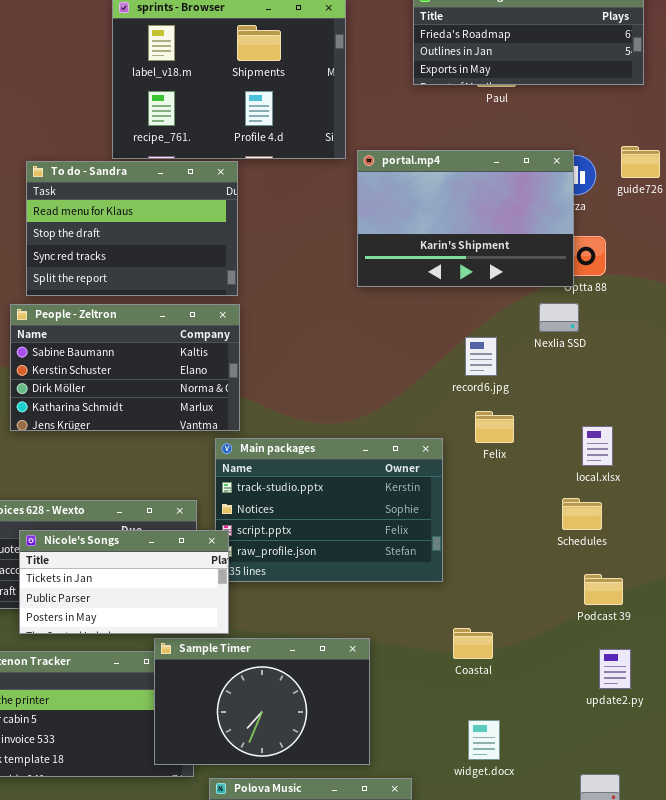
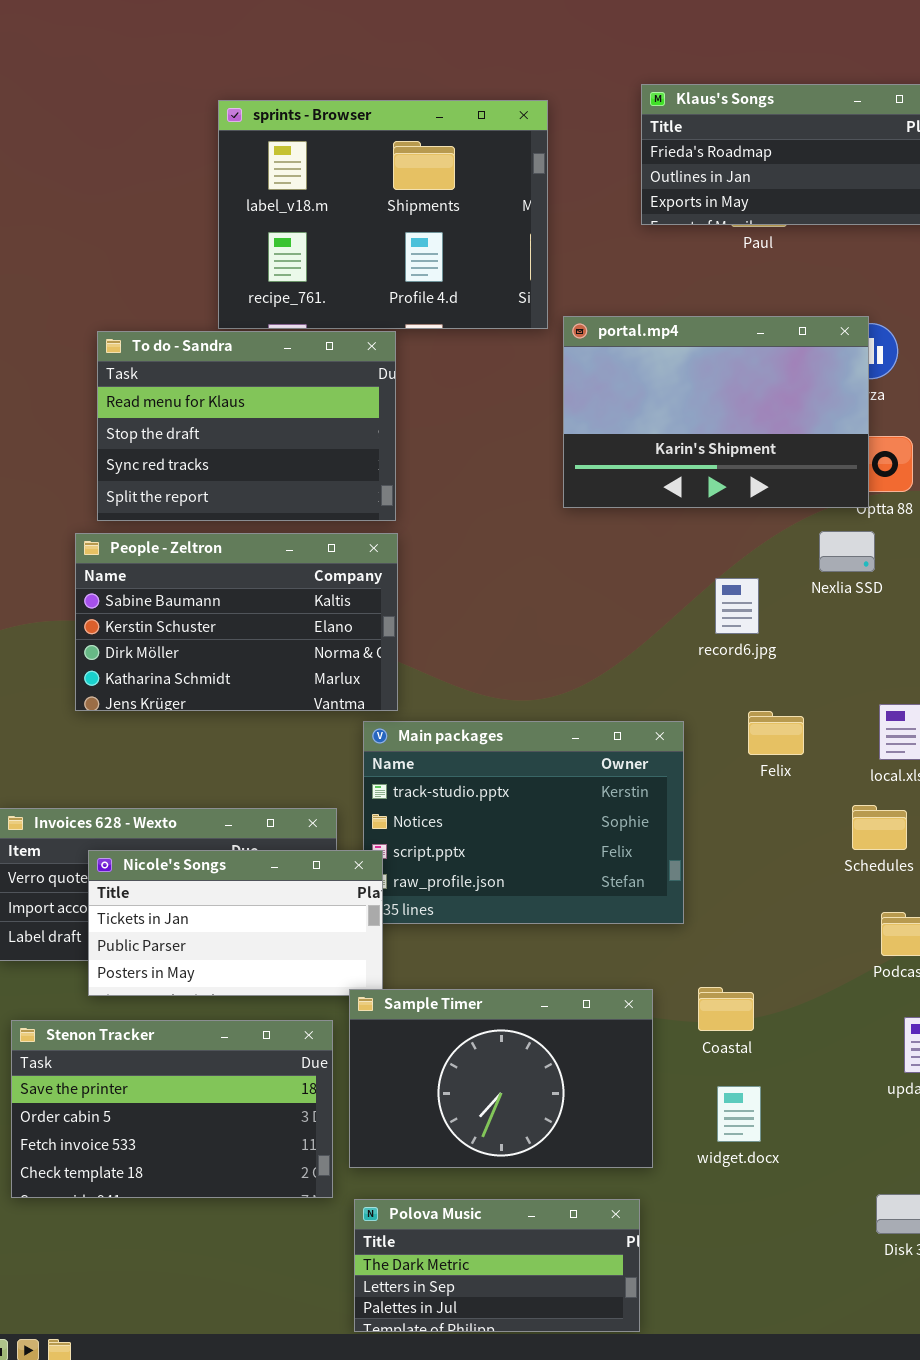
Felix: [475,411,514,443] -> [748,711,804,755], moved
Sample Timer: [154,638,370,765] -> [349,989,653,1168], moved
widget.docx: [468,720,500,760] -> [717,1086,761,1142], moved

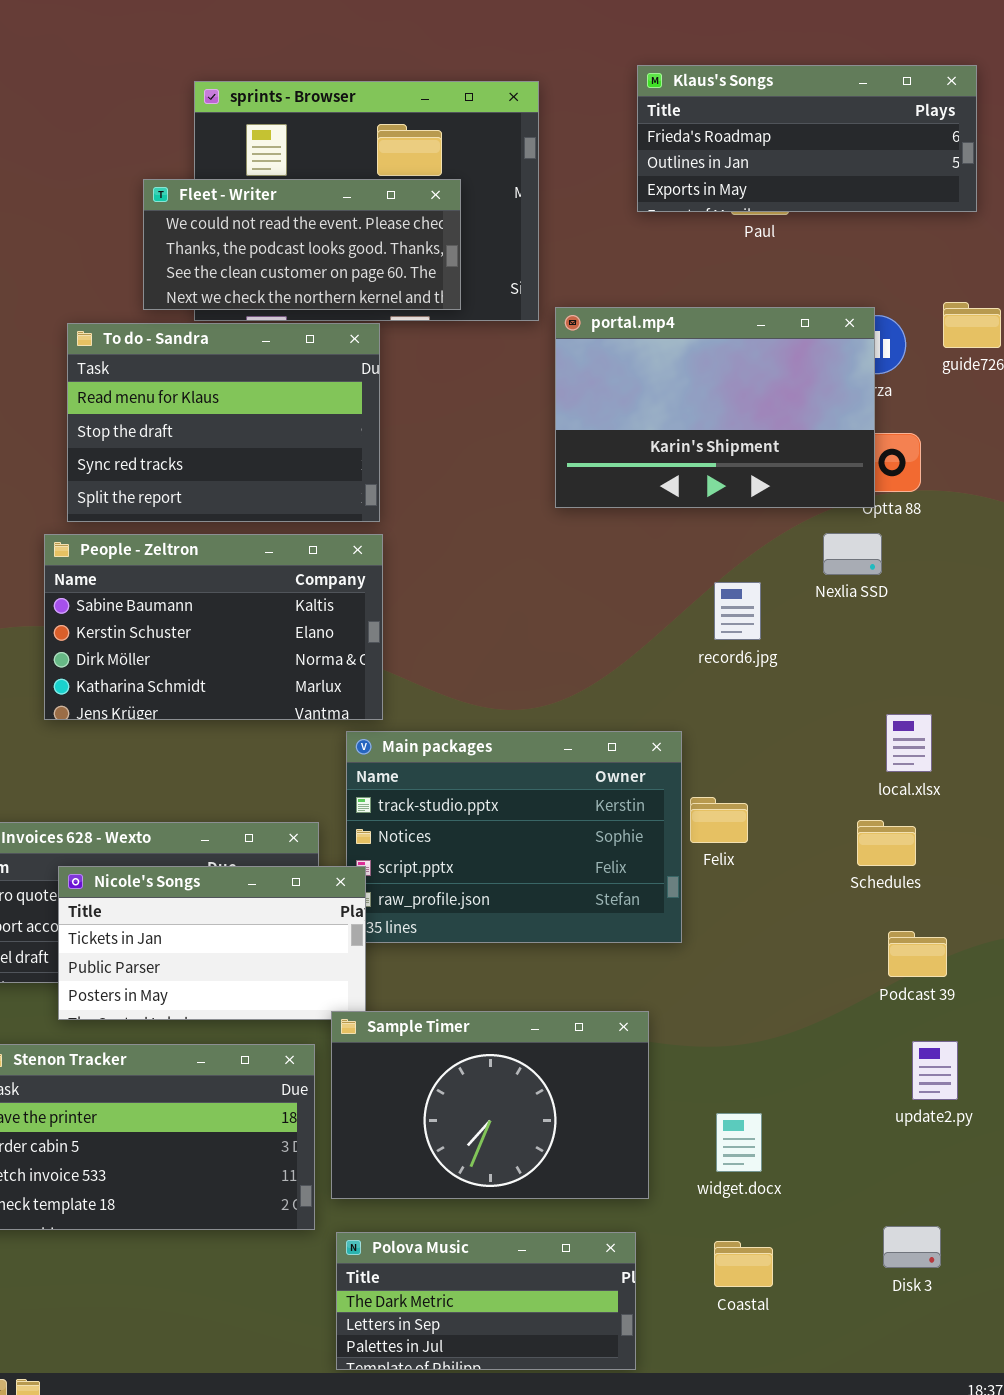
Fleet - Writer: none -> [143,179,461,310], opened
Felix: [748,711,804,755] -> [690,797,748,843], moved
Coastal: [698,987,754,1031] -> [714,1241,773,1287], moved

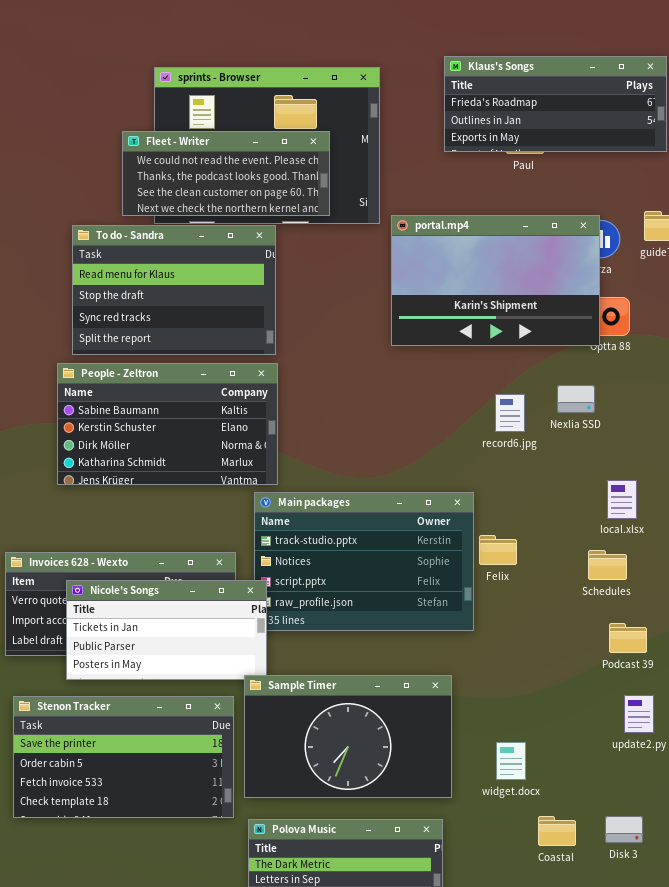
Nexlia SSD: [823,533,882,575] -> [557,385,595,413], moved
Coastal: [714,1241,773,1287] -> [538,816,576,846], moved

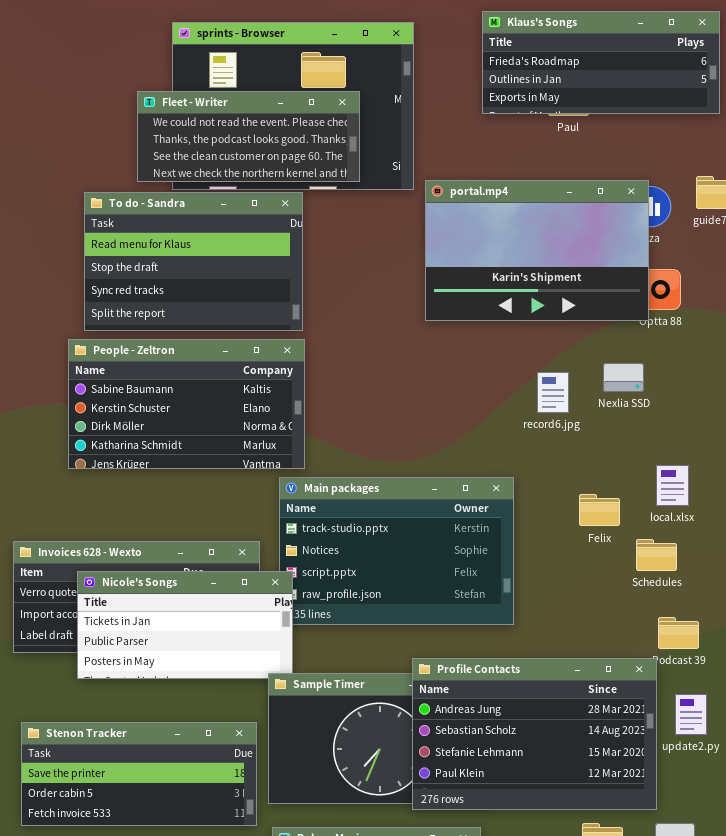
Felix: [479,535,517,565] -> [579,494,620,526], moved
Profile Contacts: none -> [412,658,657,810], opened
Stenon Tracker: [13,696,234,818] -> [21,722,257,826], resized

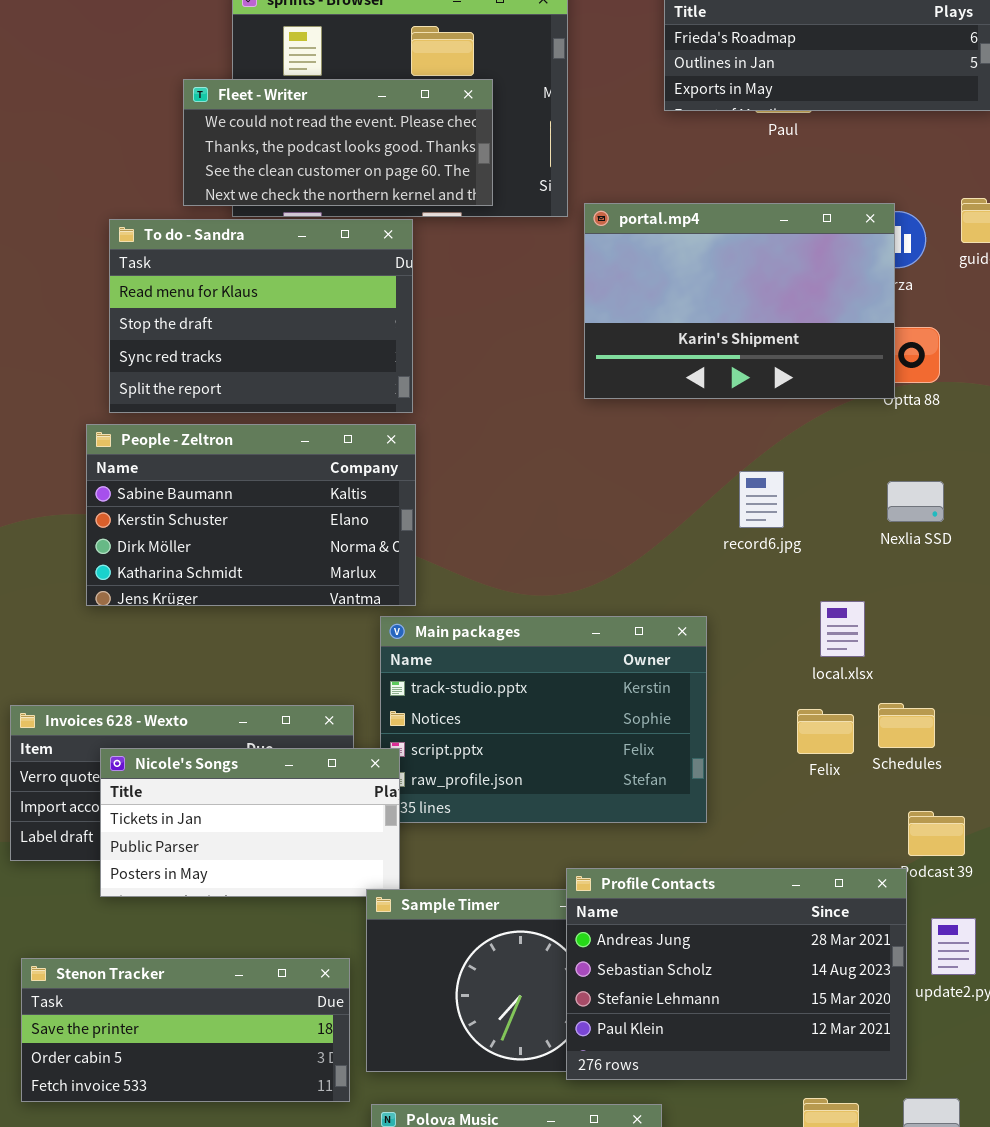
Nexlia SSD: [603,363,644,392] -> [887,481,944,522], moved
local.xlsx: [656,465,689,506] -> [820,601,865,657], moved
Felix: [579,494,620,526] -> [797,709,854,754], moved

